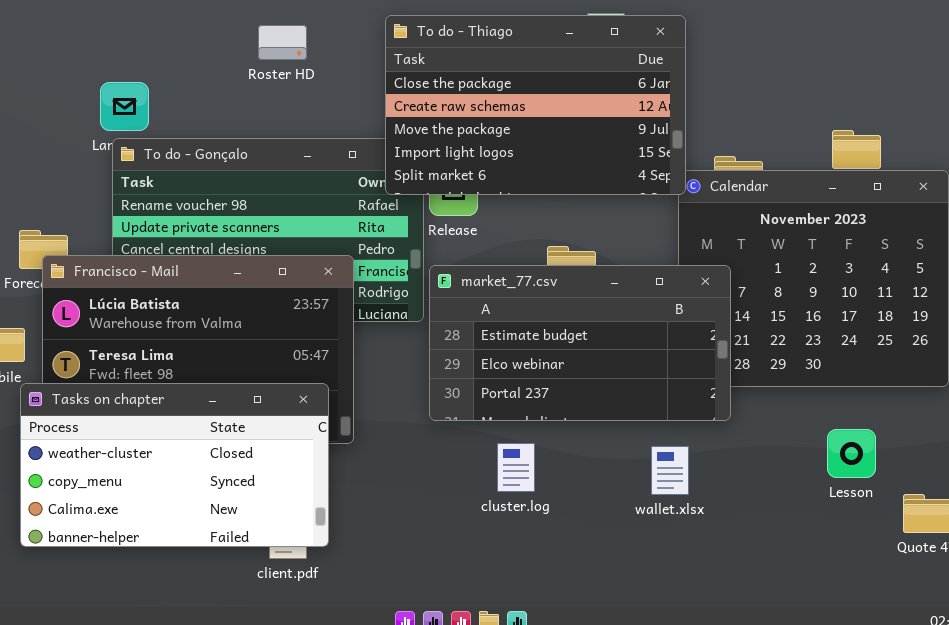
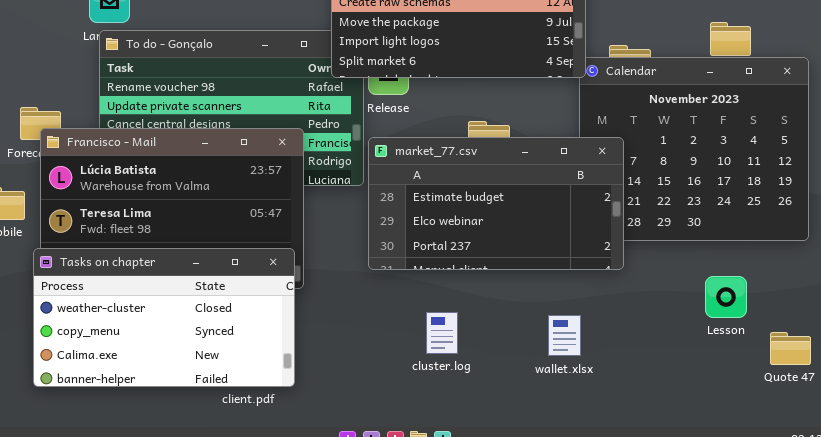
Tasks on chapter: [20,383,329,547] -> [33,248,295,387], moved
cluster.log: [497,443,535,492] -> [426,312,458,354], moved
wallet.xlsx: [651,446,689,495] -> [548,315,581,356], moved

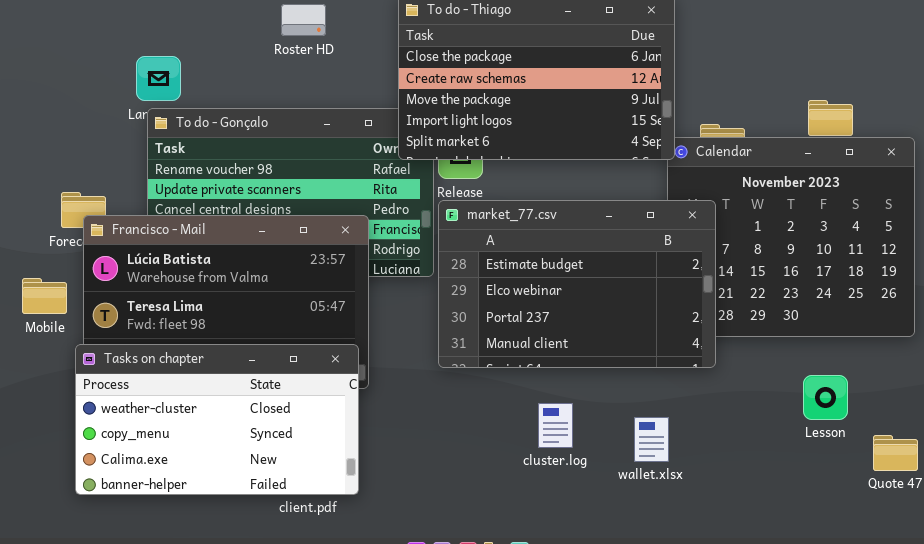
market_77.csv: [368,137,624,270] -> [438,200,716,368], resized
cluster.log: [426,312,458,354] -> [538,403,573,448], moved

